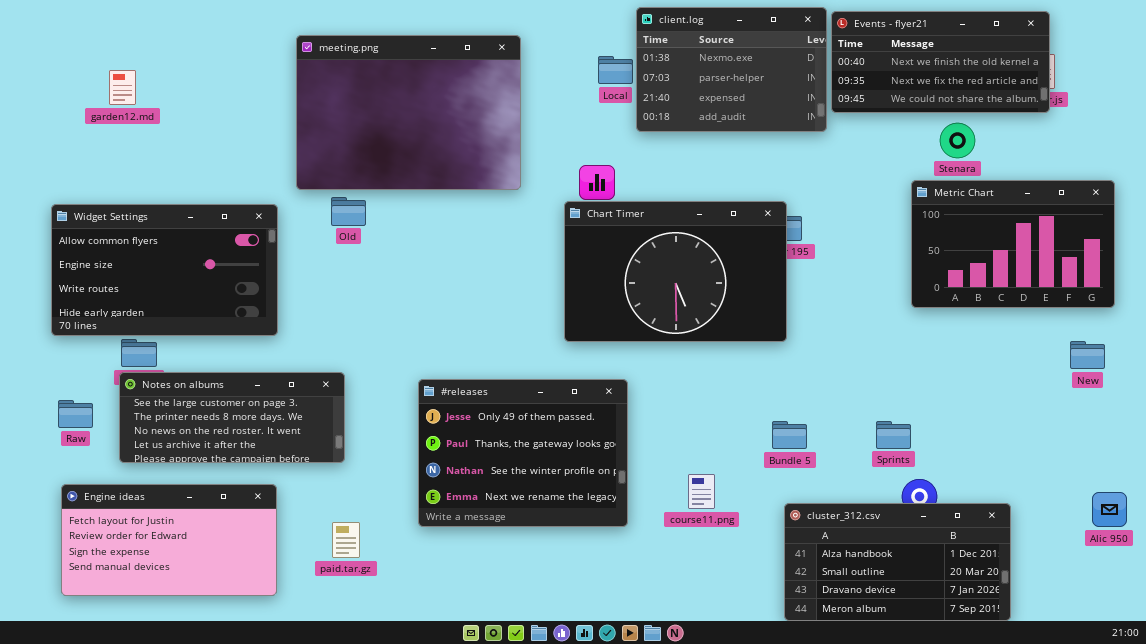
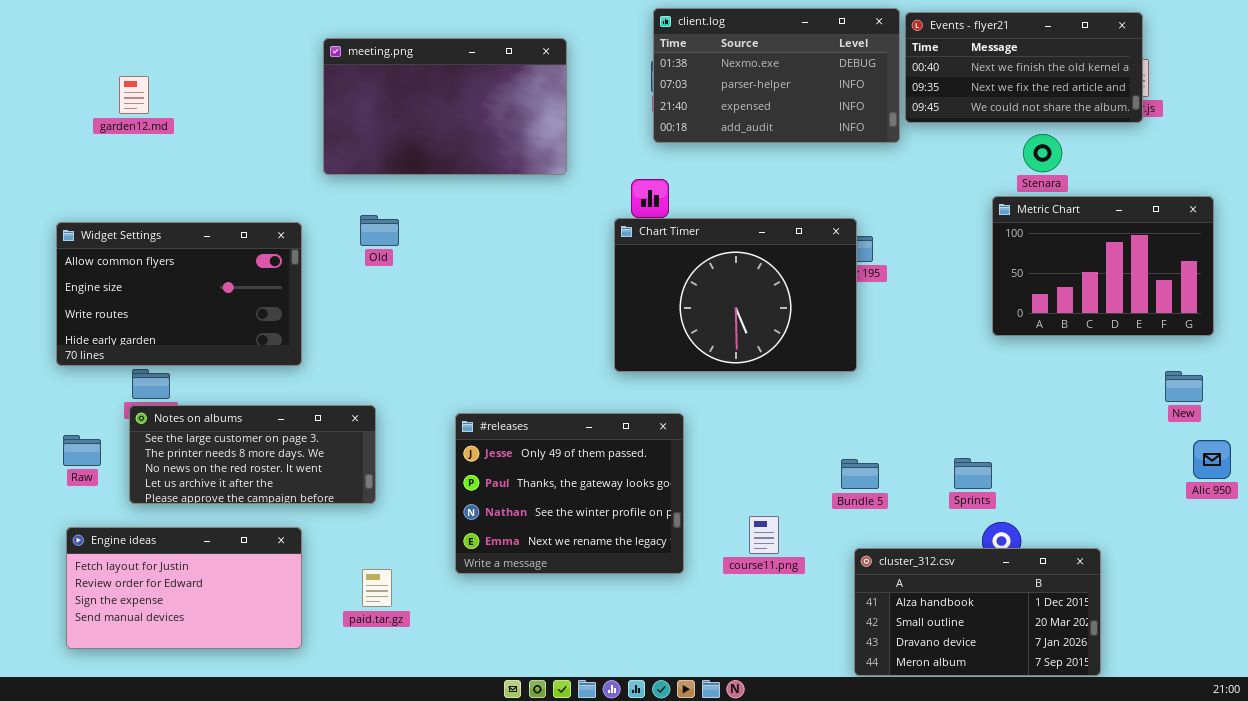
client.log: [636,7,827,132] -> [653,8,900,143], resized
meeting.png: [296,35,521,190] -> [323,38,567,175], resized
Alic 950: [1092,492,1127,527] -> [1193,440,1231,479], moved

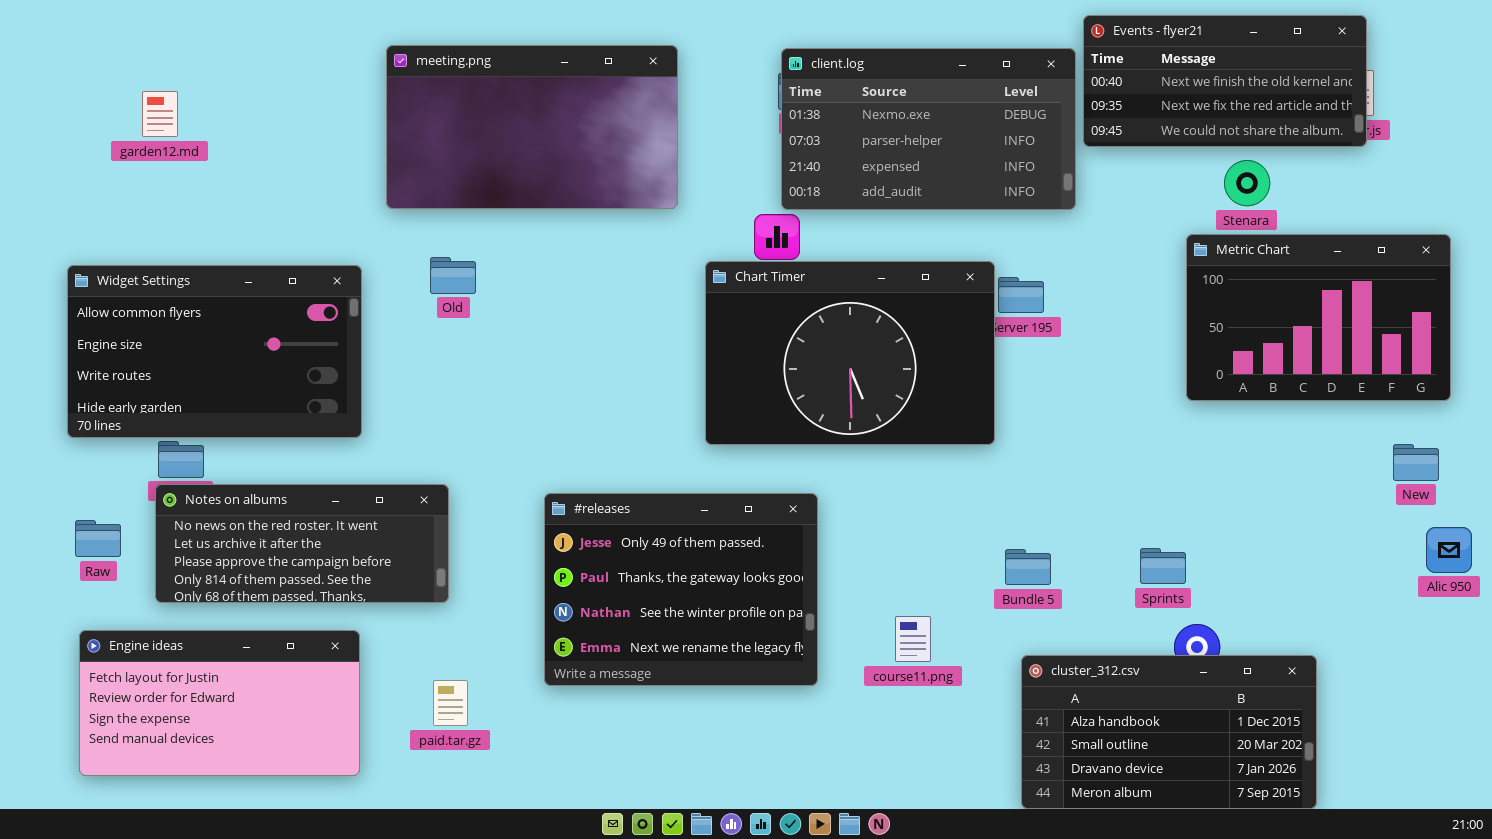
client.log: [653,8,900,143] -> [781,48,1076,210], moved
Chart Timer: [614,218,857,372] -> [705,261,995,445], moved
Notes on albums: [129,405,376,504] -> [155,484,449,603], scrolled down 2 rows

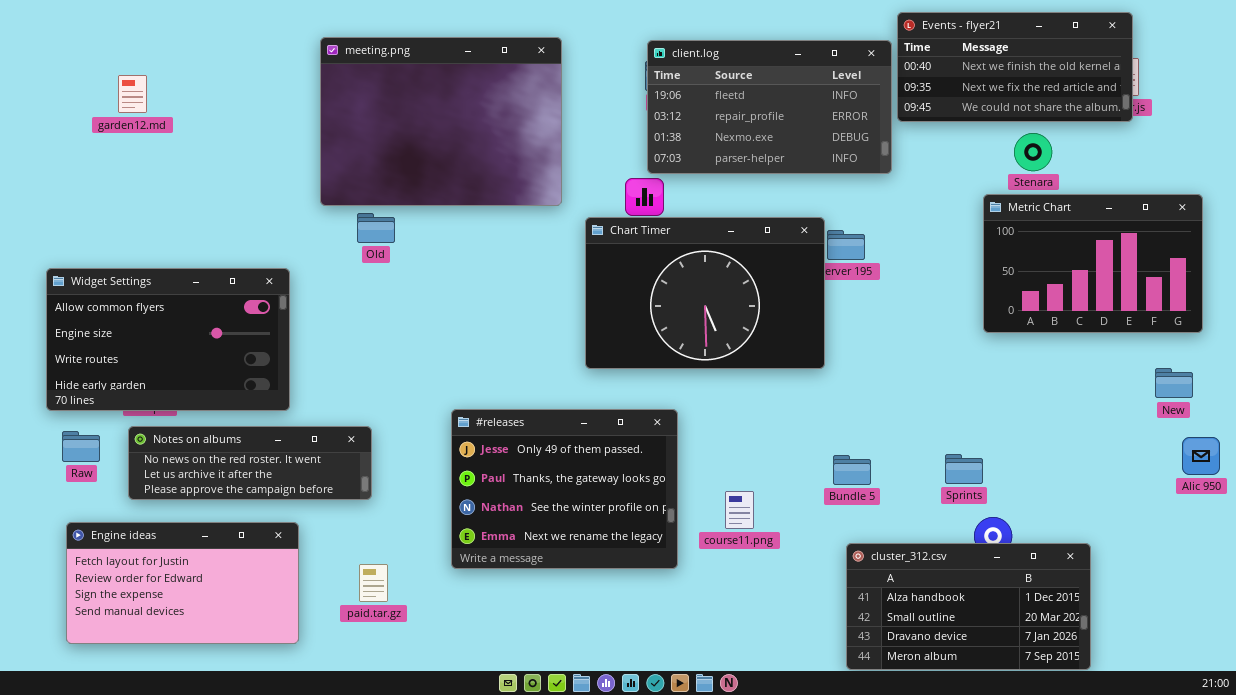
meeting.png: [386,45,678,209] -> [320,37,562,206], resized
client.log: [781,48,1076,210] -> [647,40,892,174], scrolled up 2 rows
Widget Settings: [67,265,362,438] -> [46,268,290,411], moved
Notes on albums: [155,484,449,603] -> [128,426,372,500], resized
course11.png: [895,616,931,662] -> [725,491,754,529], moved

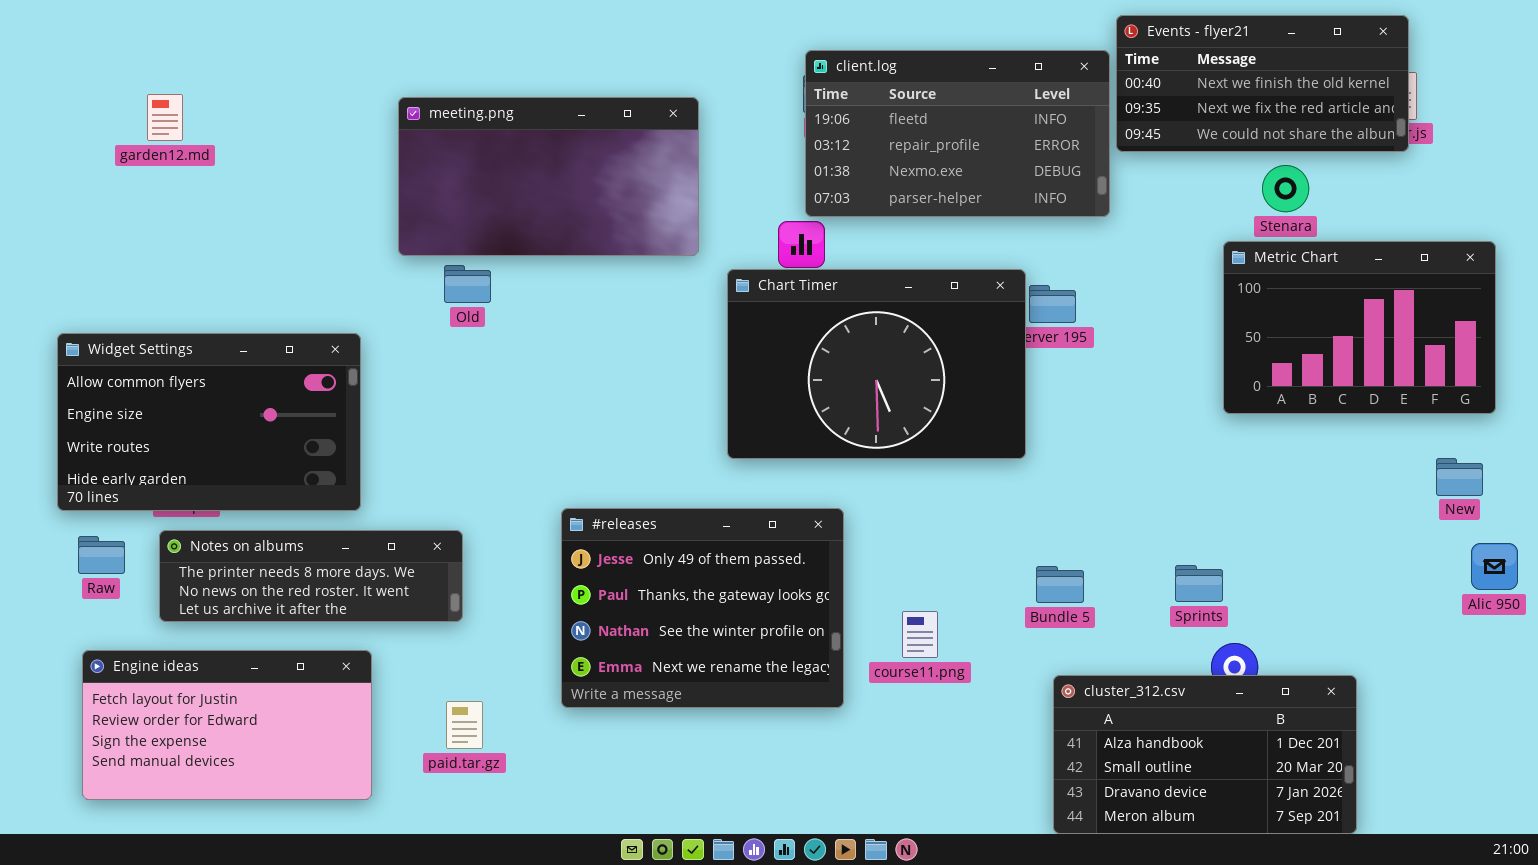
meeting.png: [320,37,562,206] -> [398,97,699,256], resized
Notes on albums: [128,426,372,500] -> [159,530,463,622], scrolled up 1 row

